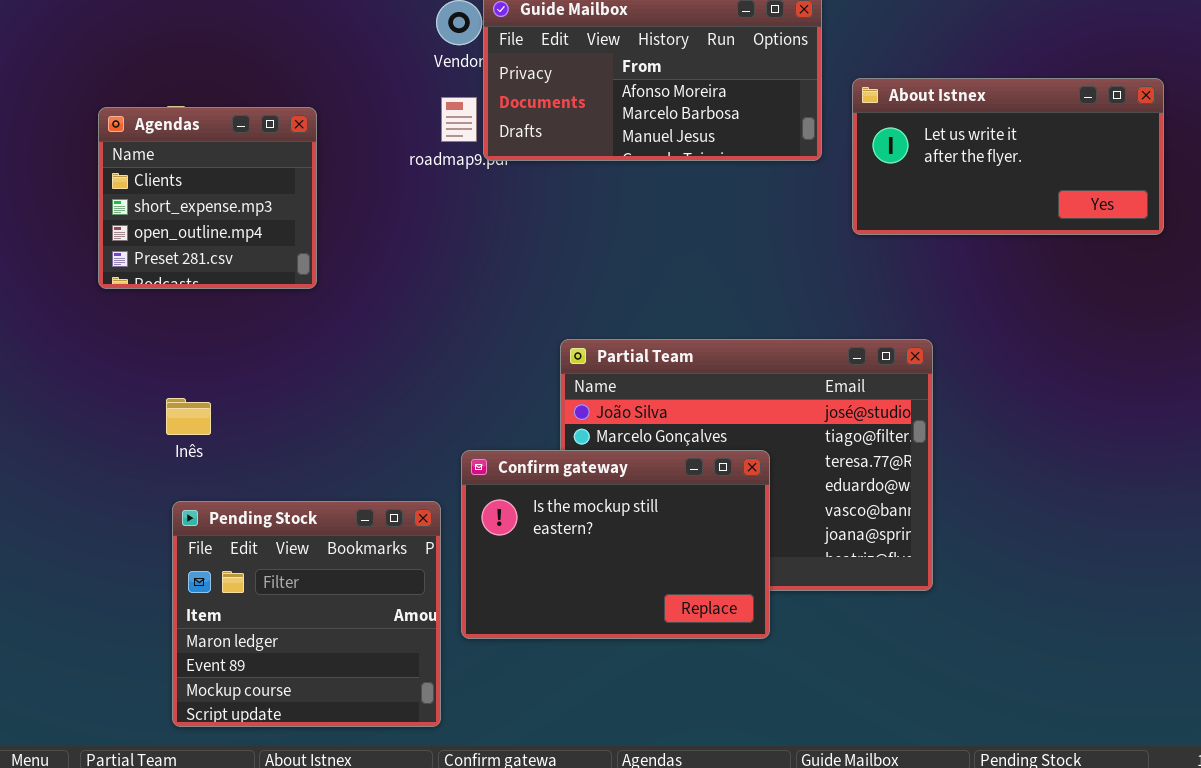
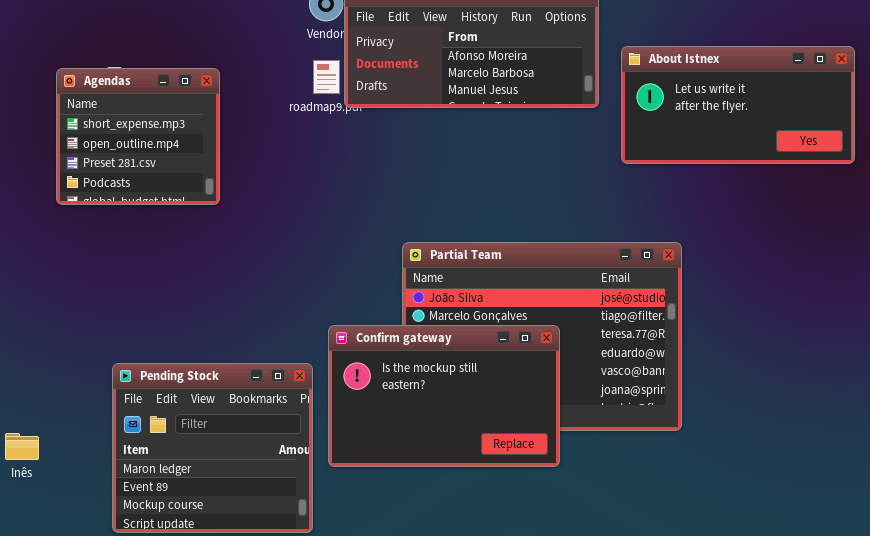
Agendas: [98,107,317,289] -> [56,68,220,205], scrolled down 1 row
Inês: [166,398,211,435] -> [5,433,39,460], moved

